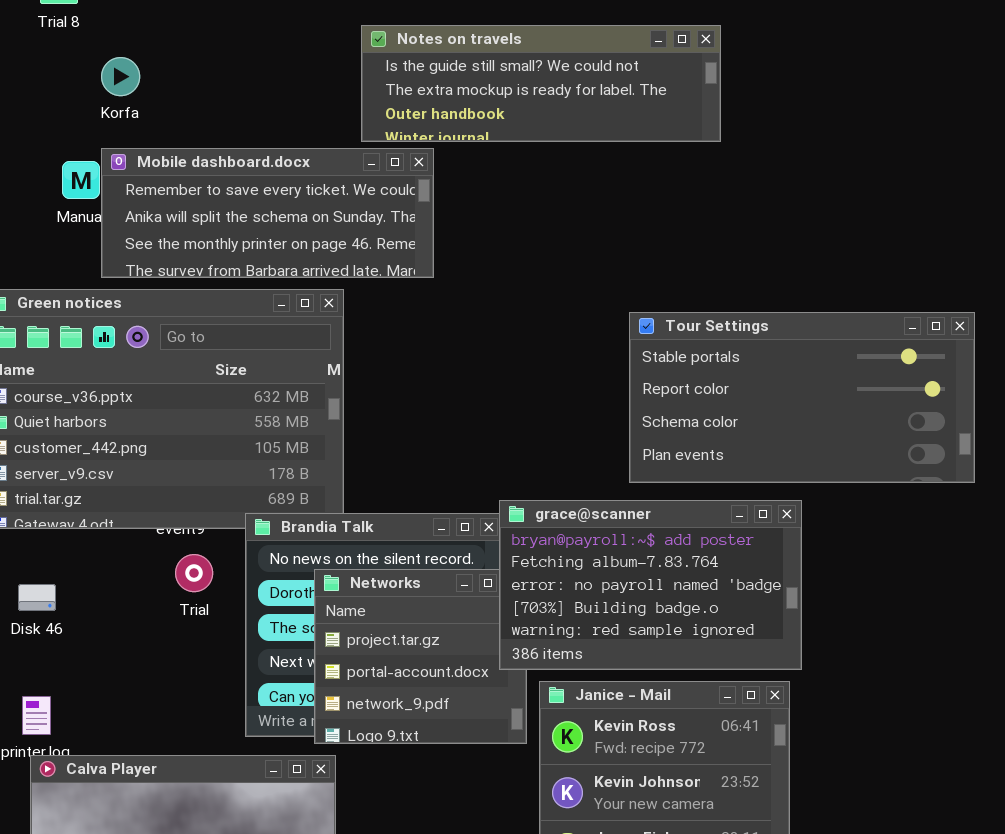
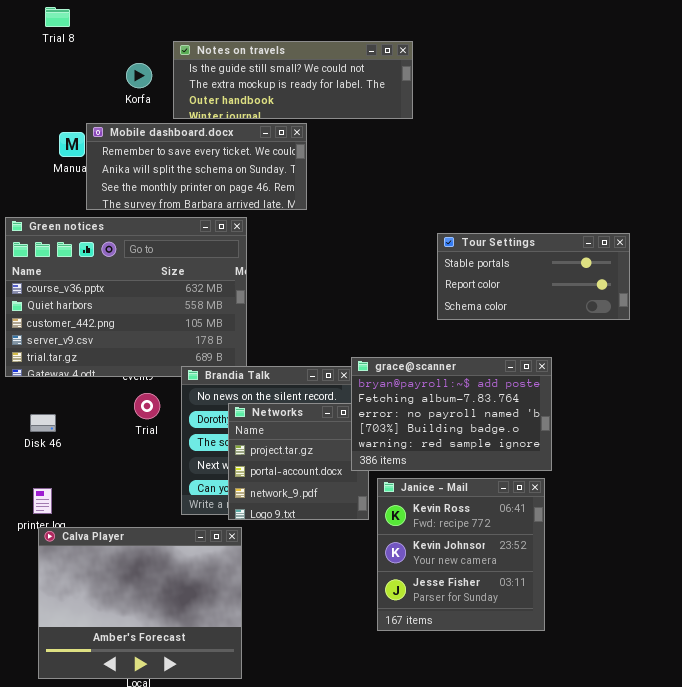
Notes on travels: [361,25,721,142] -> [173,41,413,119], moved
Korfa: [101,57,140,96] -> [126,63,152,88], moved
Tour Settings: [629,312,975,483] -> [437,233,630,320], resized

